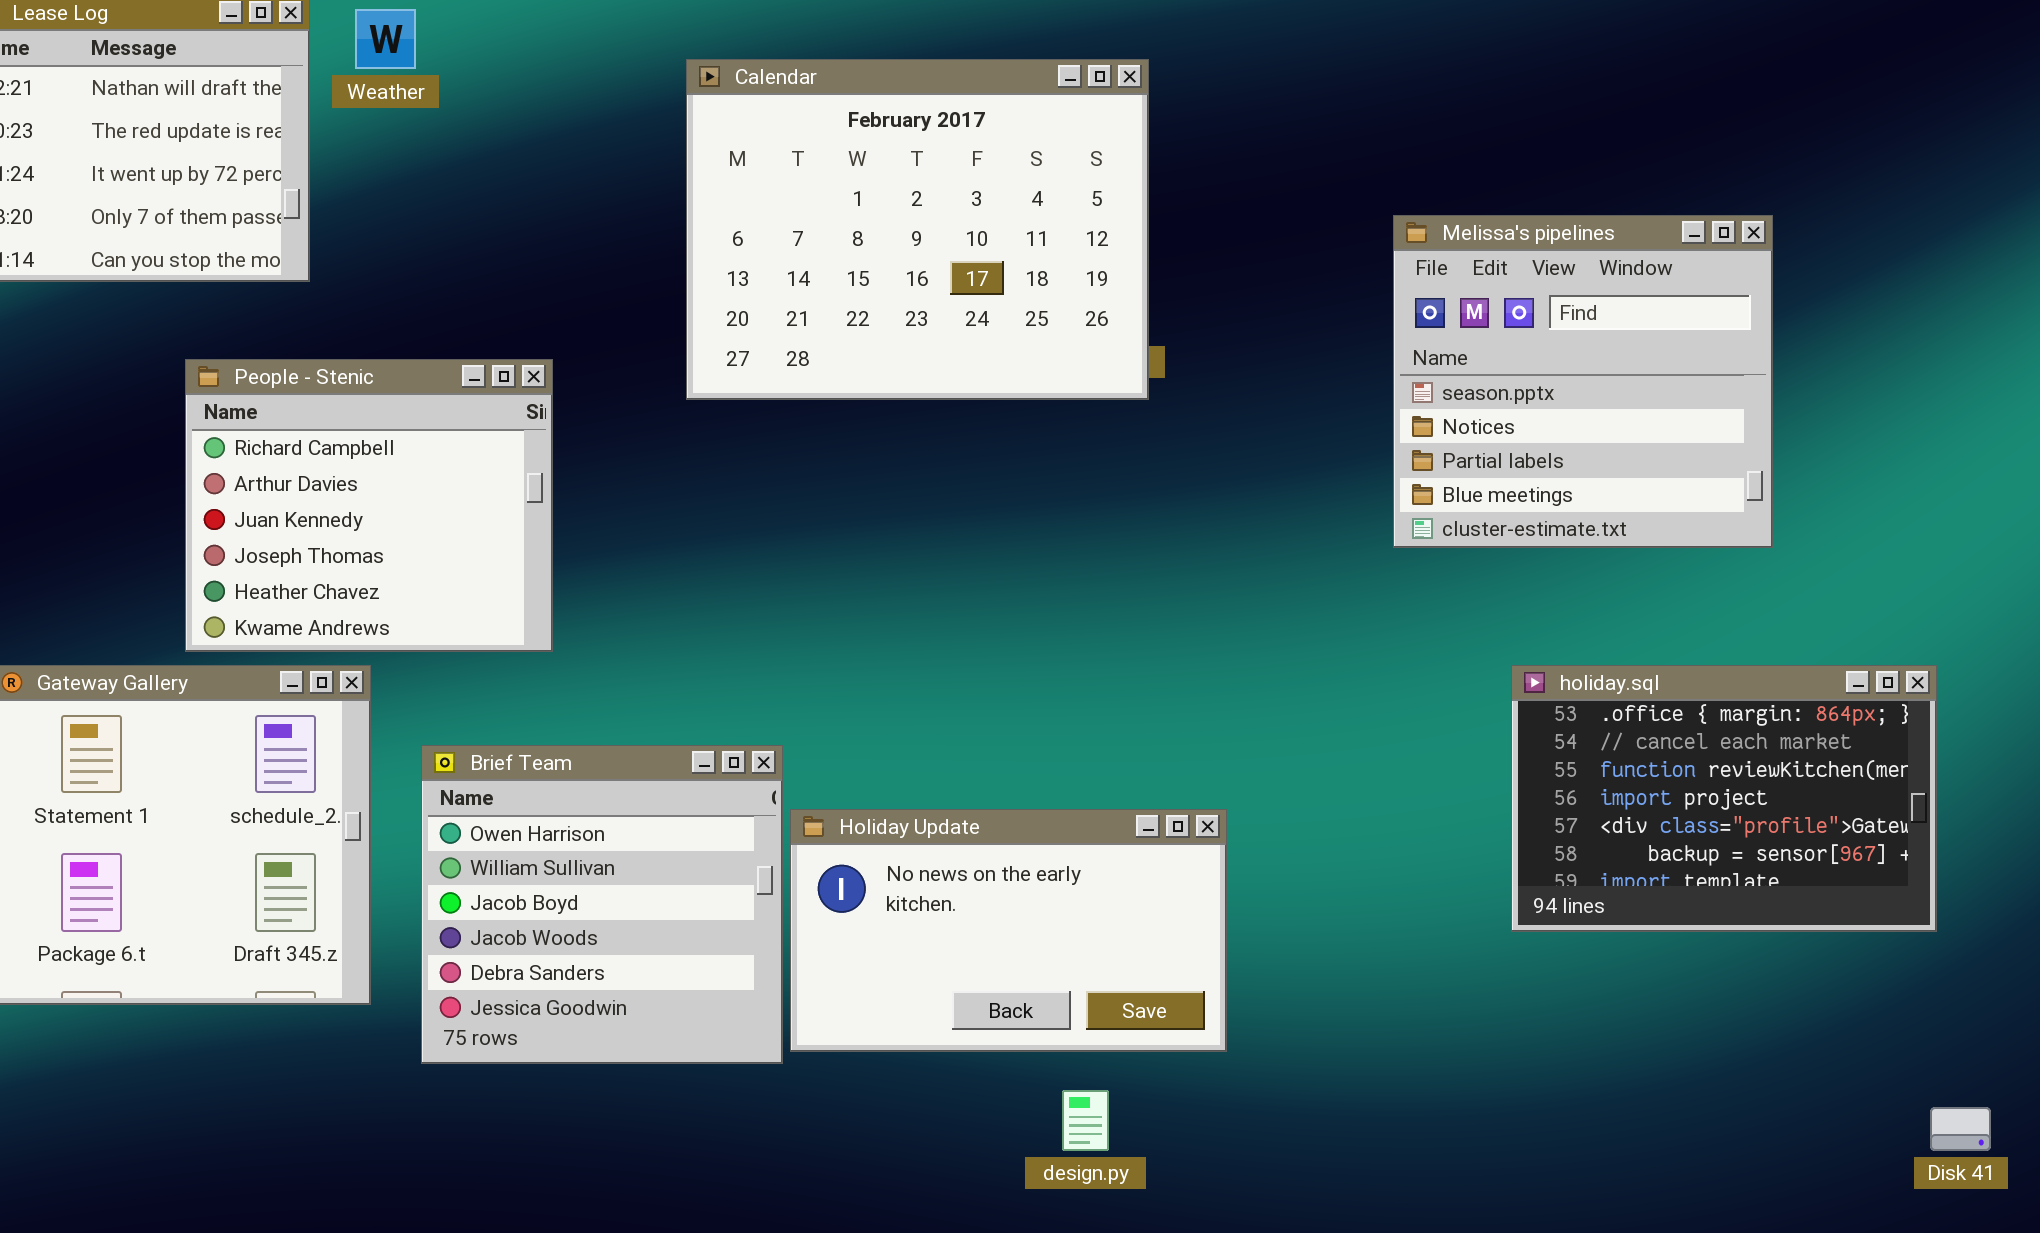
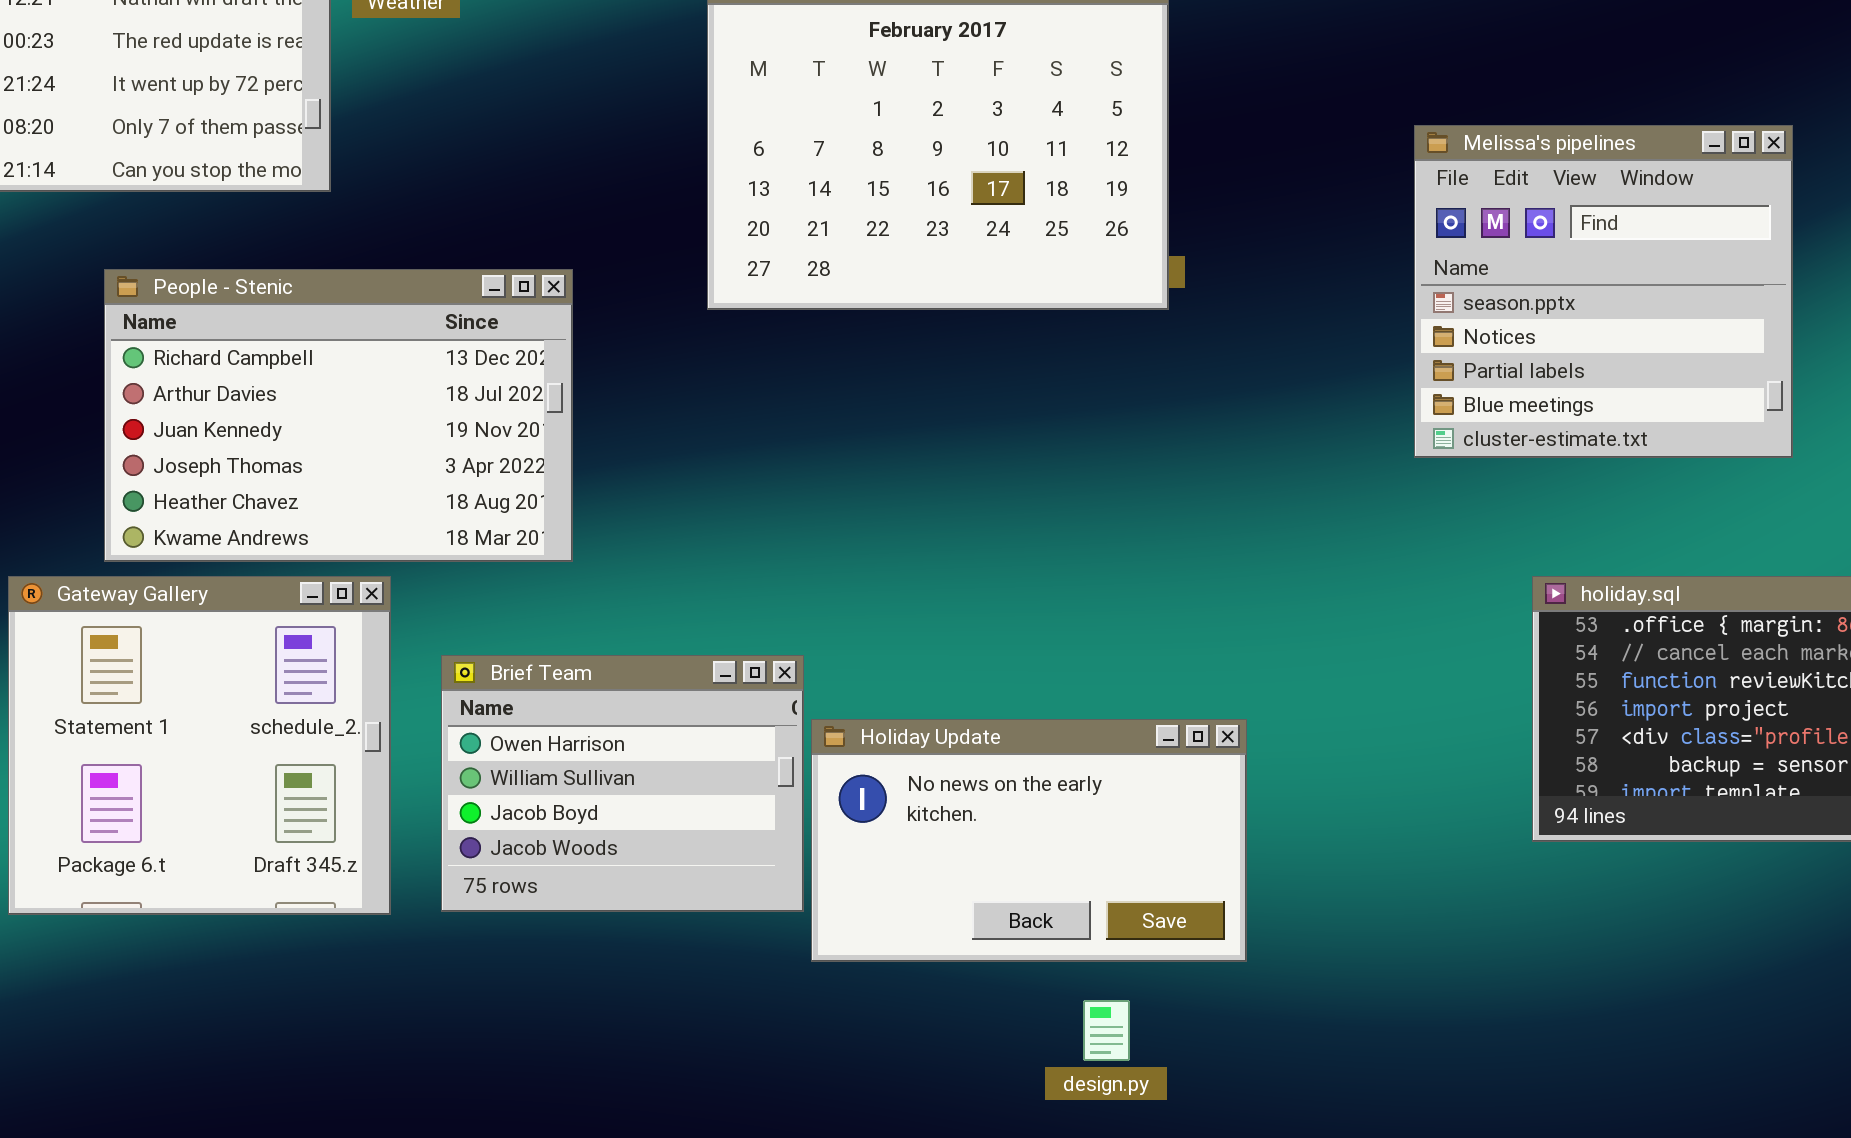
People - Stenic: [185,359,553,652] -> [104,269,573,562], resized
Brief Team: [421,745,783,1064] -> [441,655,804,912], resized

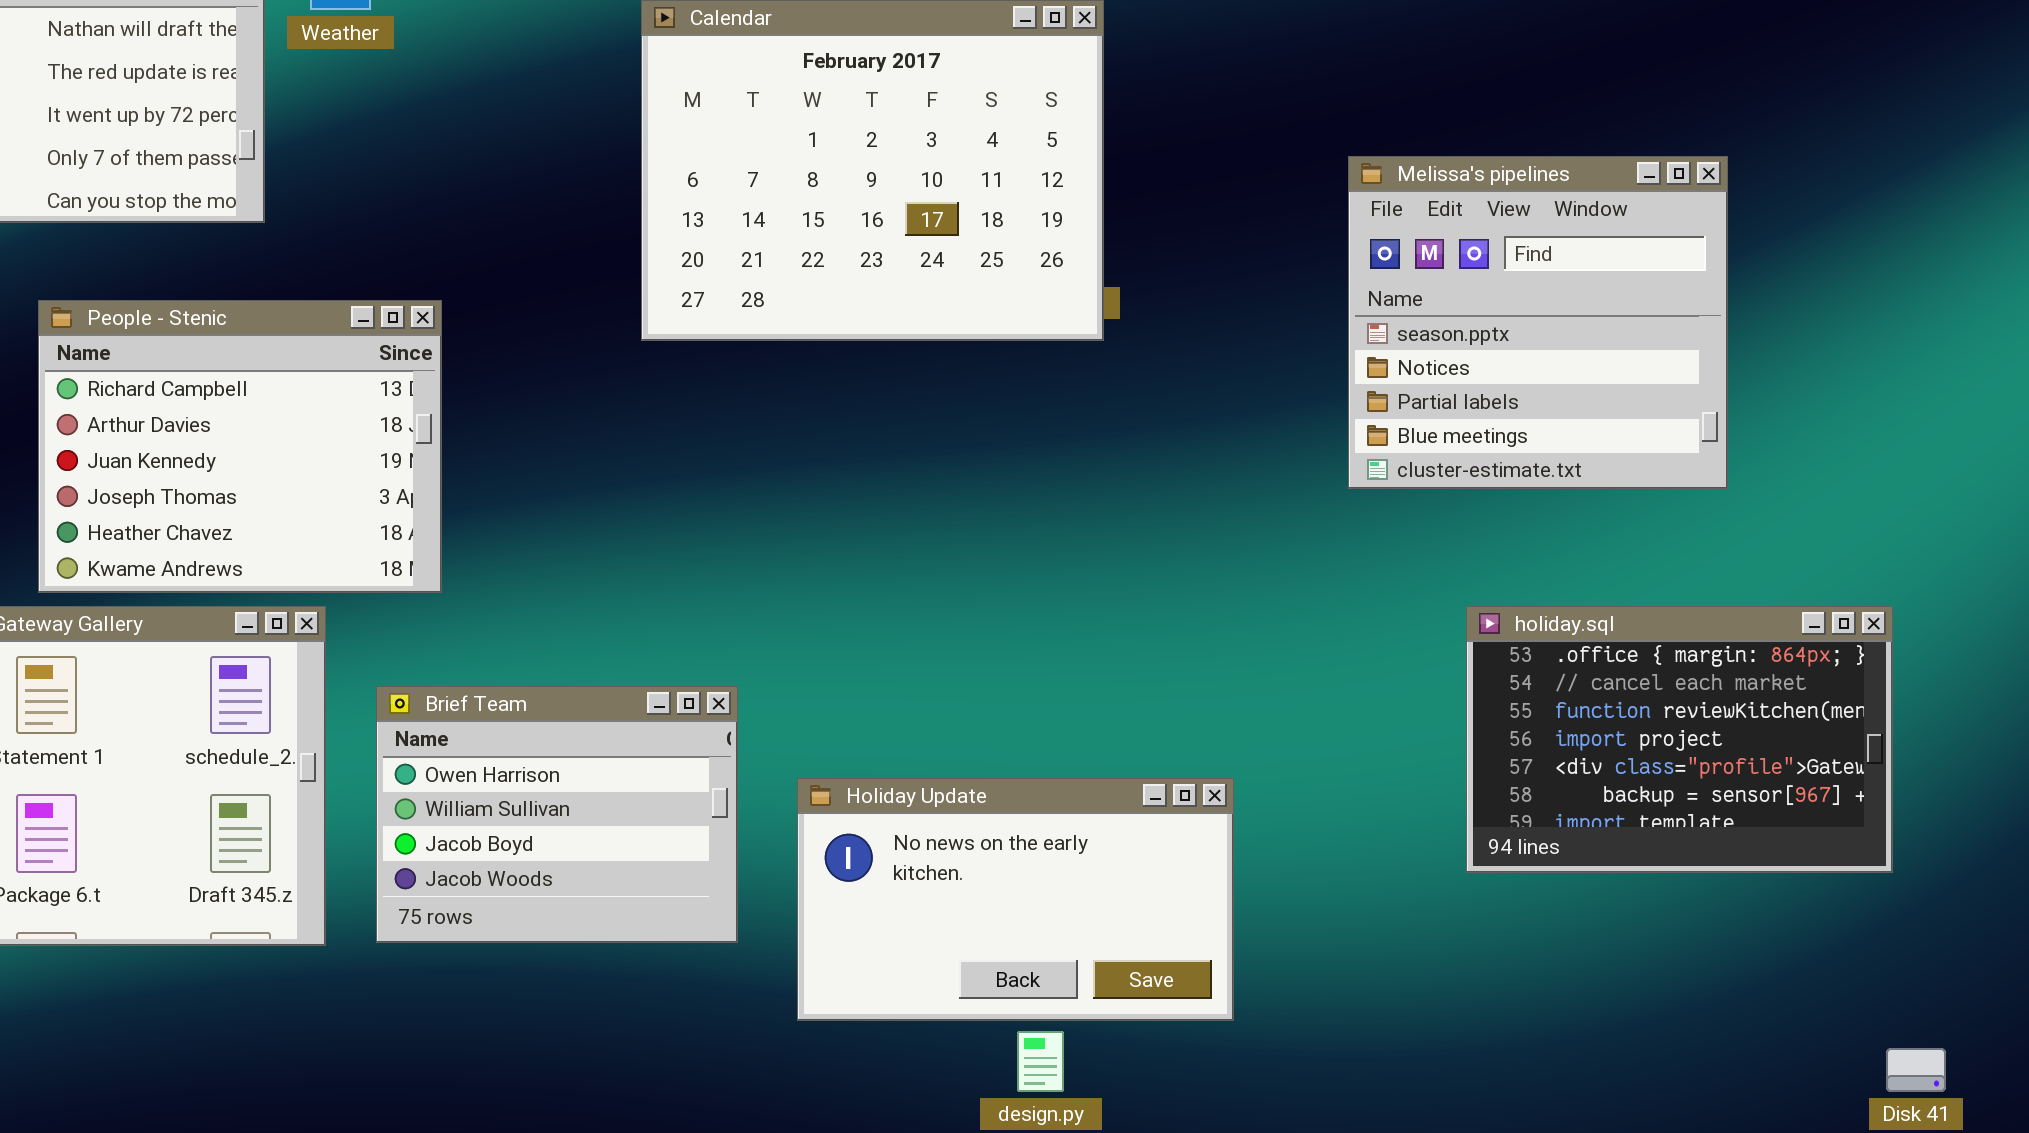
People - Stenic: [104,269,573,562] -> [38,300,442,593], resized
Holiday Update: [811,719,1247,962] -> [797,778,1234,1021], moved

